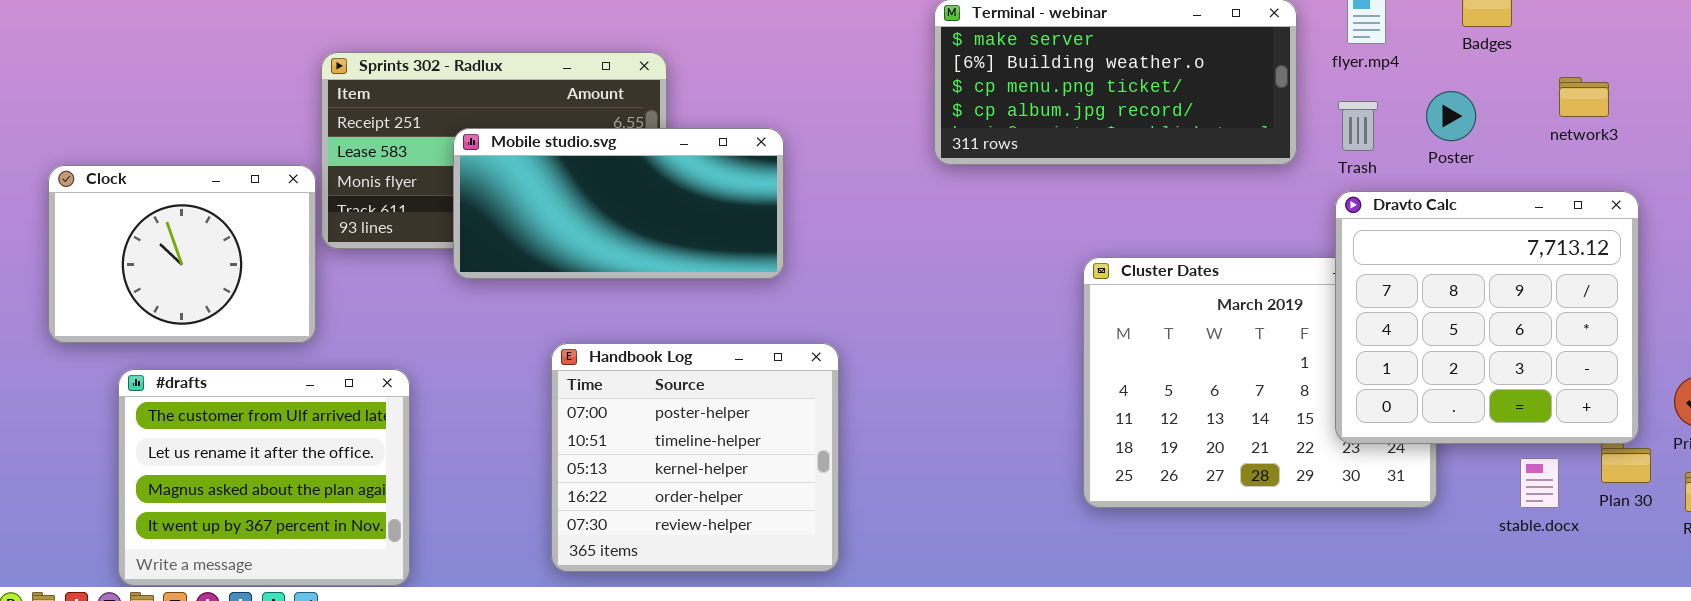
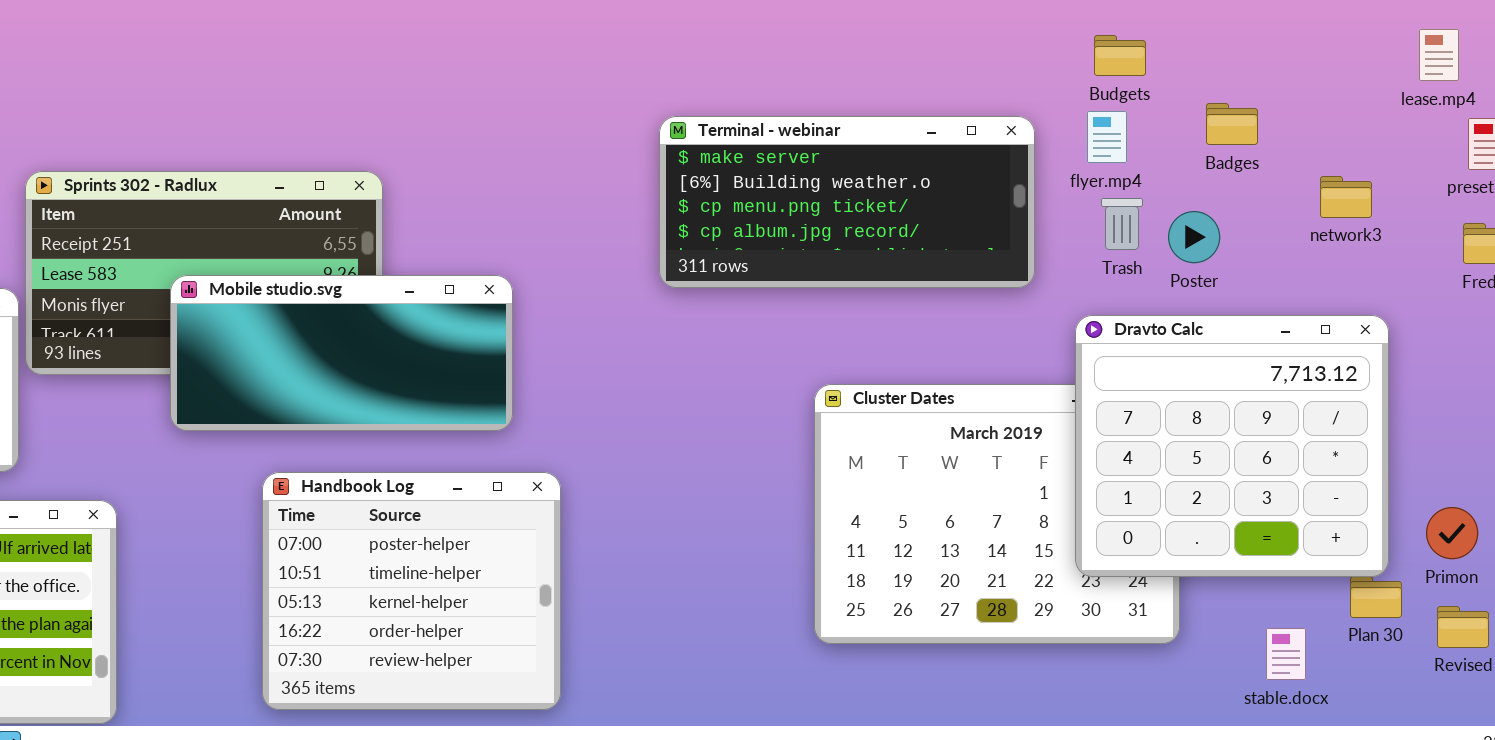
network3: [1559,77,1609,117] -> [1320,176,1372,218], moved
Trash: [1338,101,1378,151] -> [1101,198,1143,250], moved
Mobile studio.svg: [453,128,784,279] -> [170,275,513,431], moved
stable.docx: [1520,458,1559,508] -> [1266,628,1306,680], moved

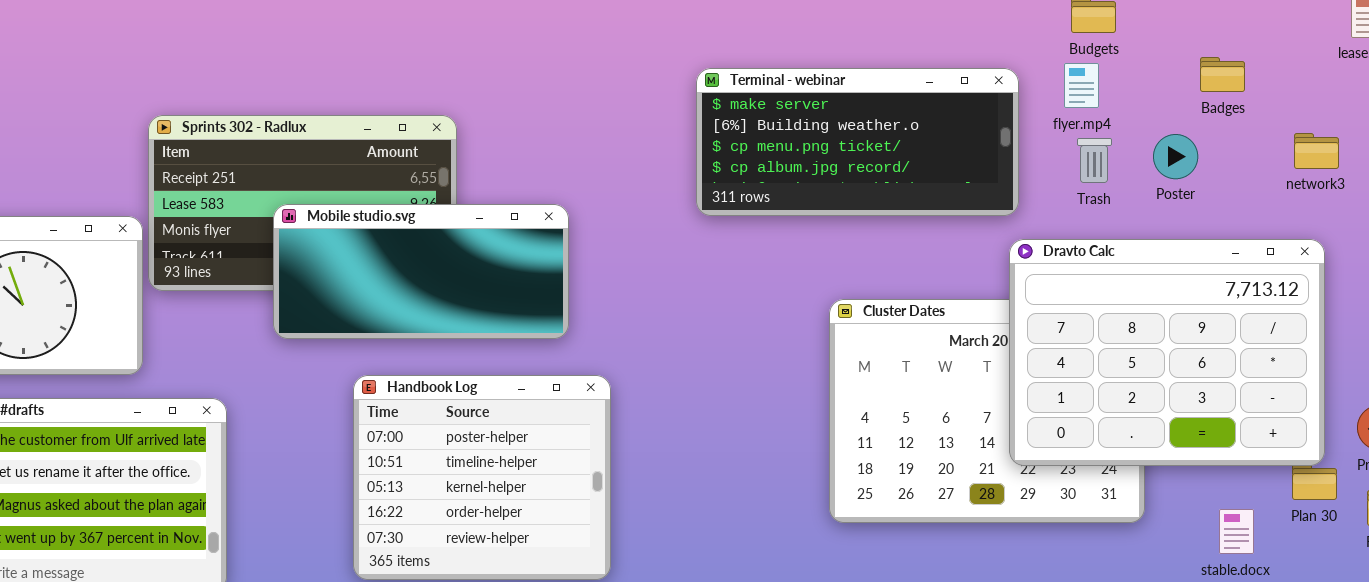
Badges: [1206,103,1258,145] -> [1200,57,1245,92], moved
network3: [1320,176,1372,218] -> [1294,133,1339,169], moved
Poster: [1168,211,1220,263] -> [1153,134,1198,179], moved
Dravto Calc: [1075,315,1389,577] -> [1009,239,1325,466], resized

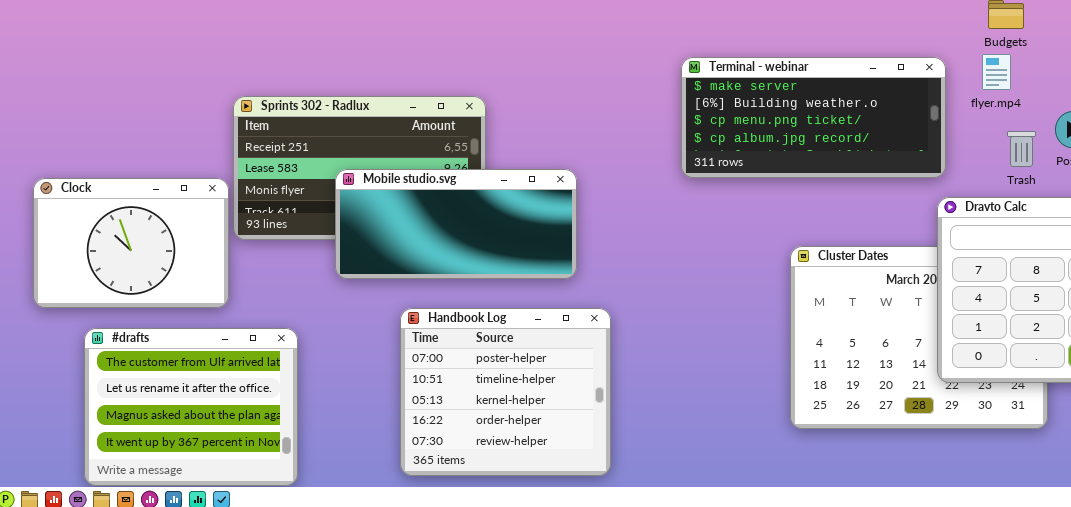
Trash: [1077,138,1112,183] -> [1007,131,1036,167], moved

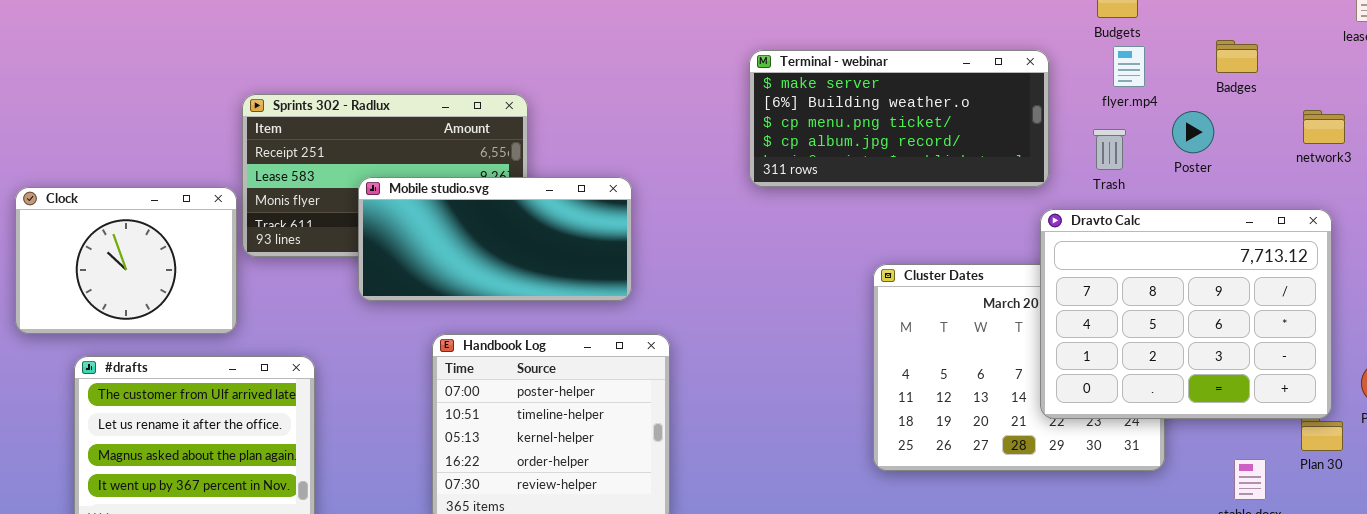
flyer.mp4: [982,54,1011,90] -> [1113,46,1145,87], moved
Trash: [1007,131,1036,167] -> [1093,129,1126,170], moved

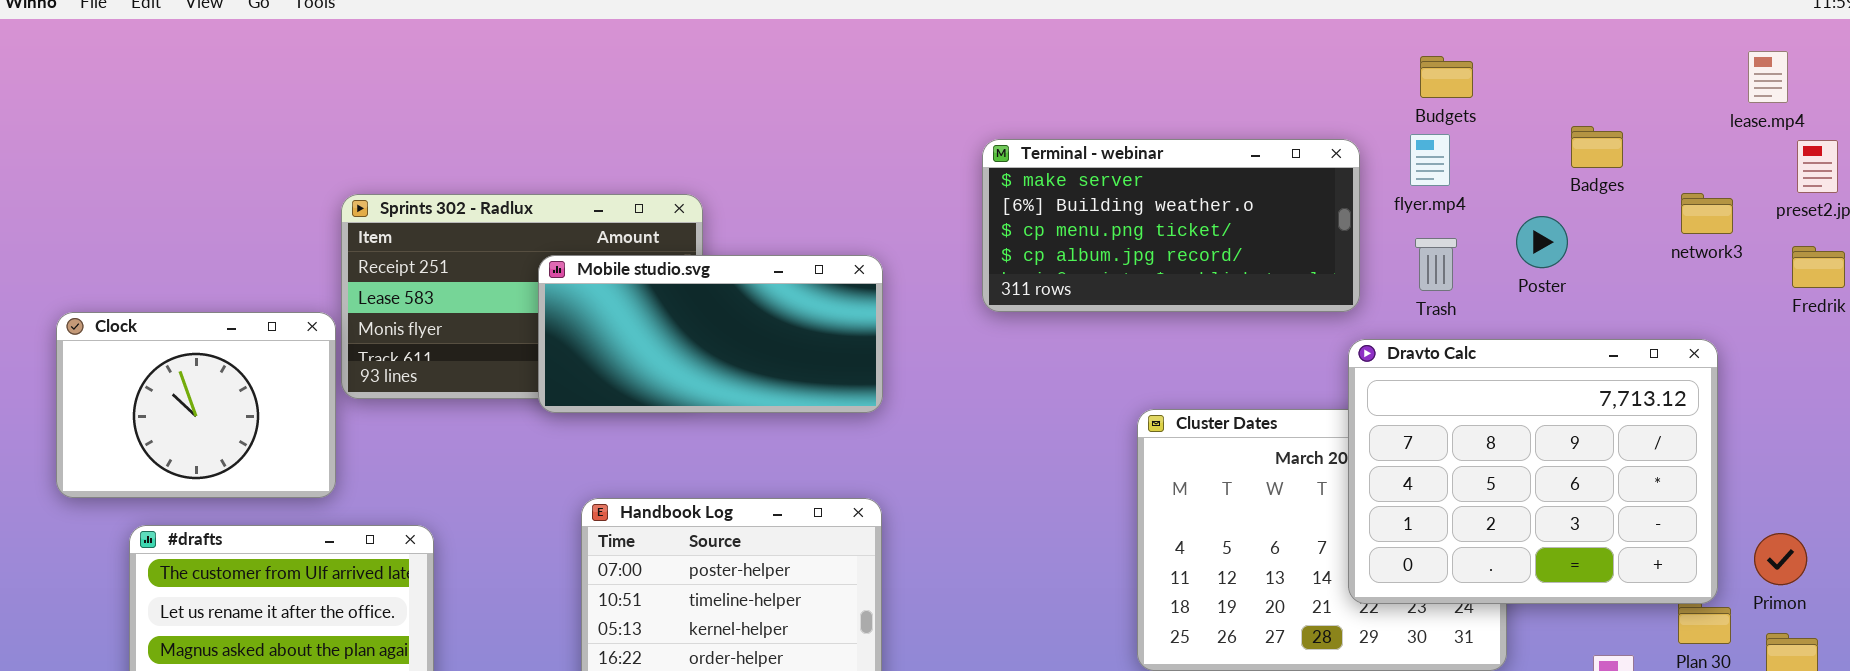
flyer.mp4: [1113,46,1145,87] -> [1410,134,1450,186], moved
network3: [1303,110,1345,144] -> [1681,193,1733,234], moved
Mobile studio.svg: [358,177,632,301] -> [538,255,883,413], moved

